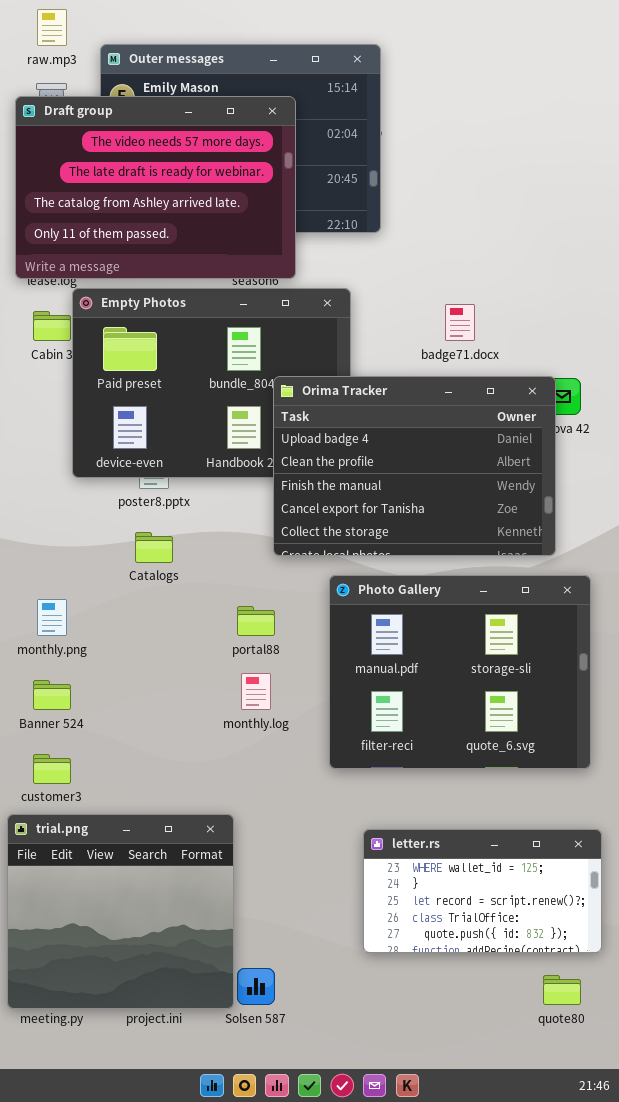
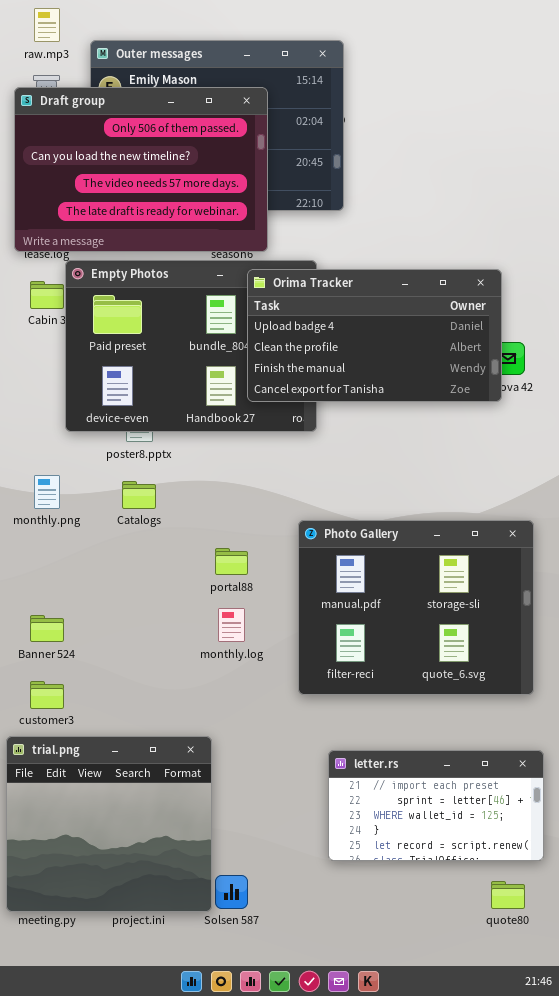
Draft group: [15,96,296,279] -> [14,87,268,252], scrolled up 2 rows
Orima Tracker: [273,376,556,556] -> [247,269,502,402], moved, resized
monthly.png: [37,599,67,636] -> [34,475,60,509], moved
letter.rs: [363,829,602,953] -> [328,750,544,861], scrolled up 2 rows

